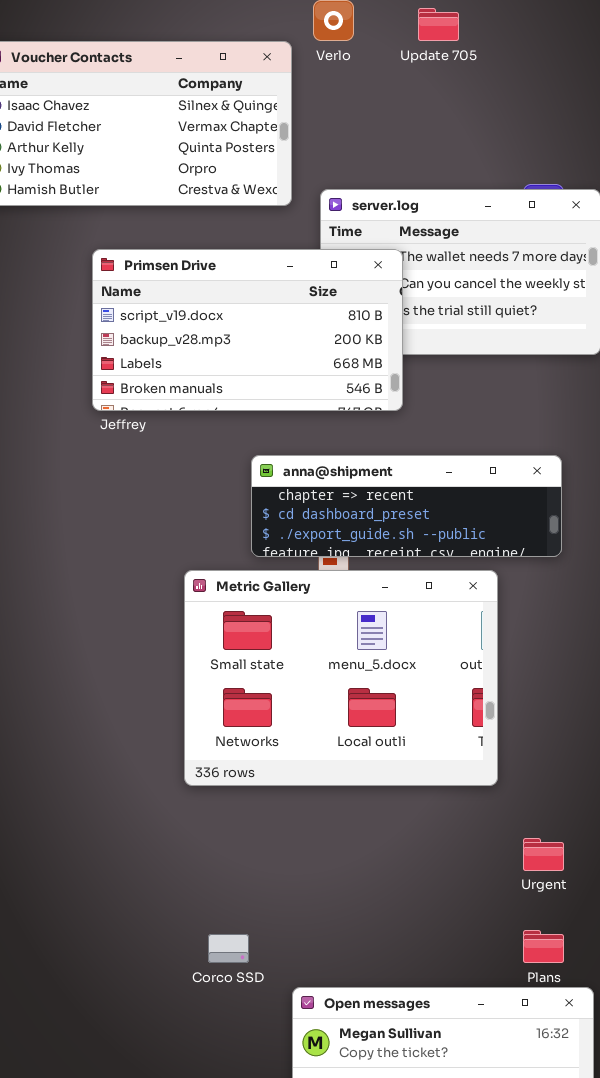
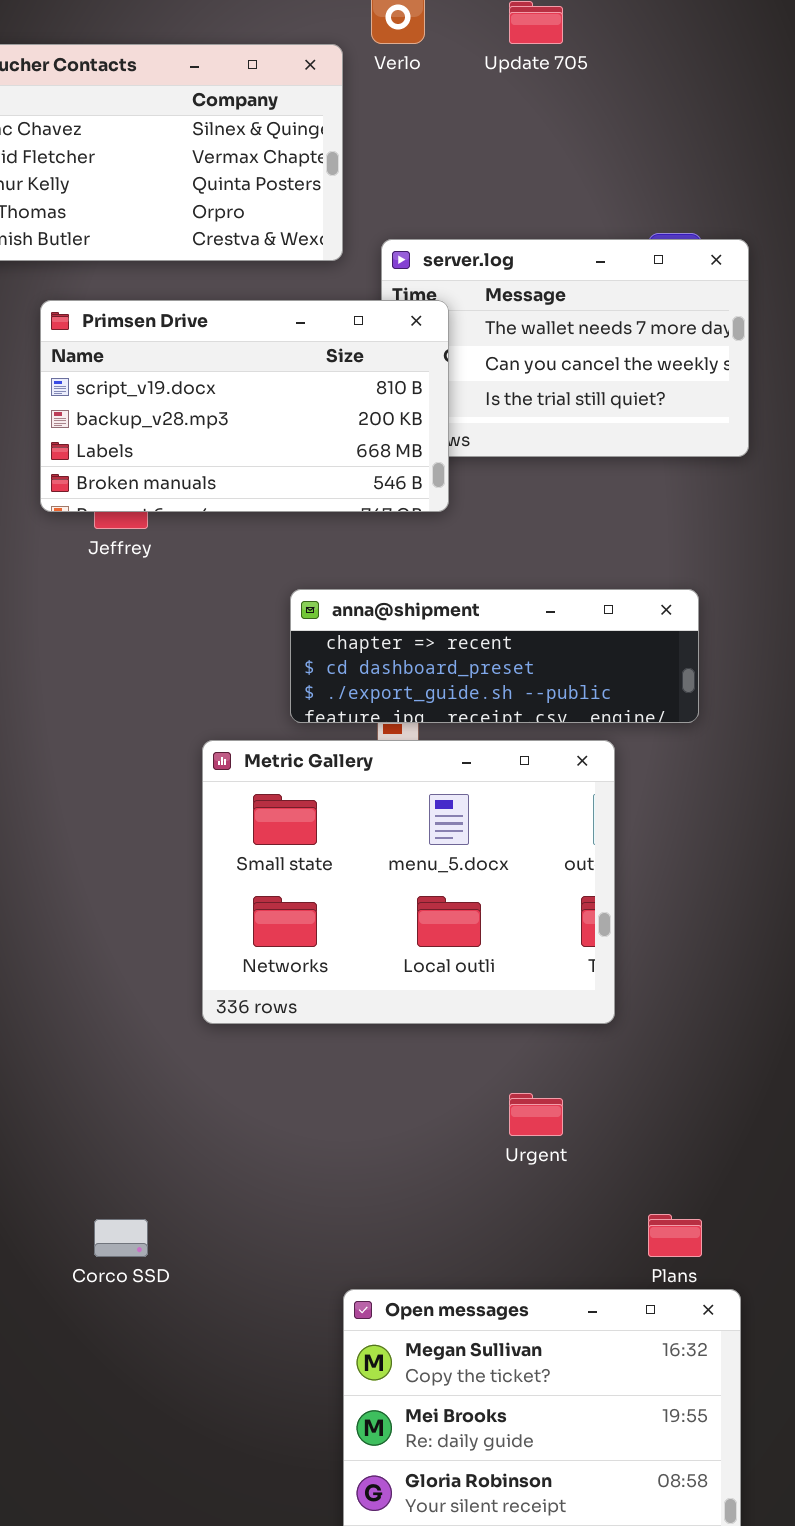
Primsen Drive: [92,249,403,411] -> [40,300,449,512], moved
Urgent: [523,838,564,871] -> [509,1093,563,1136], moved
Corco SSD: [208,934,249,963] -> [94,1219,148,1257], moved

